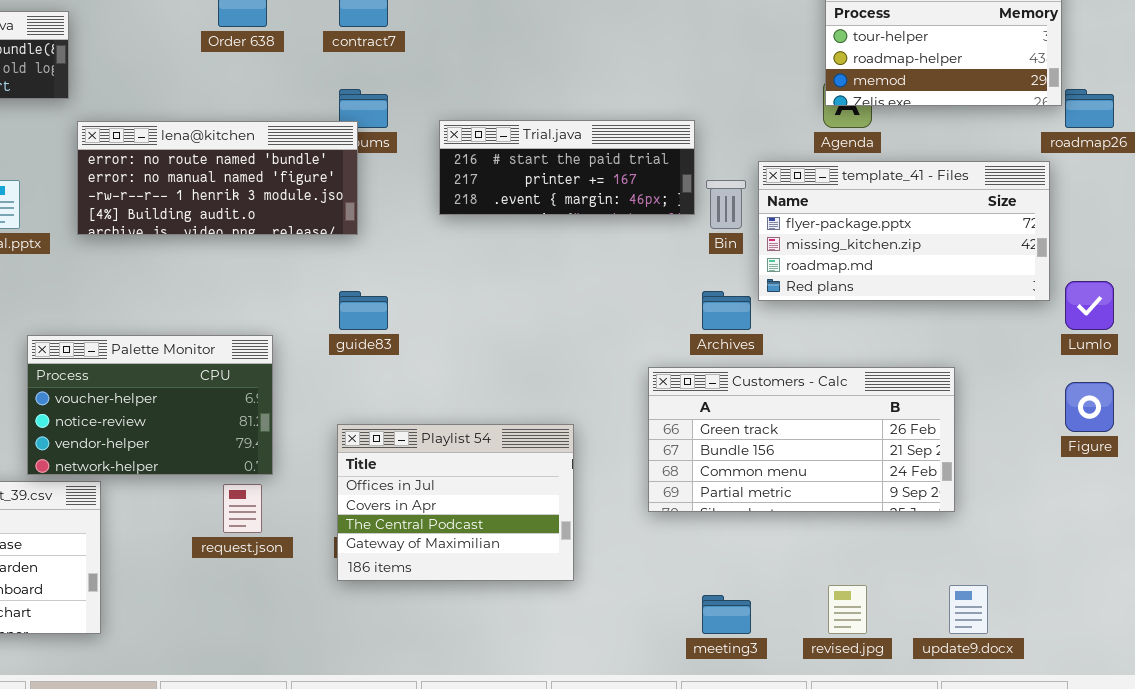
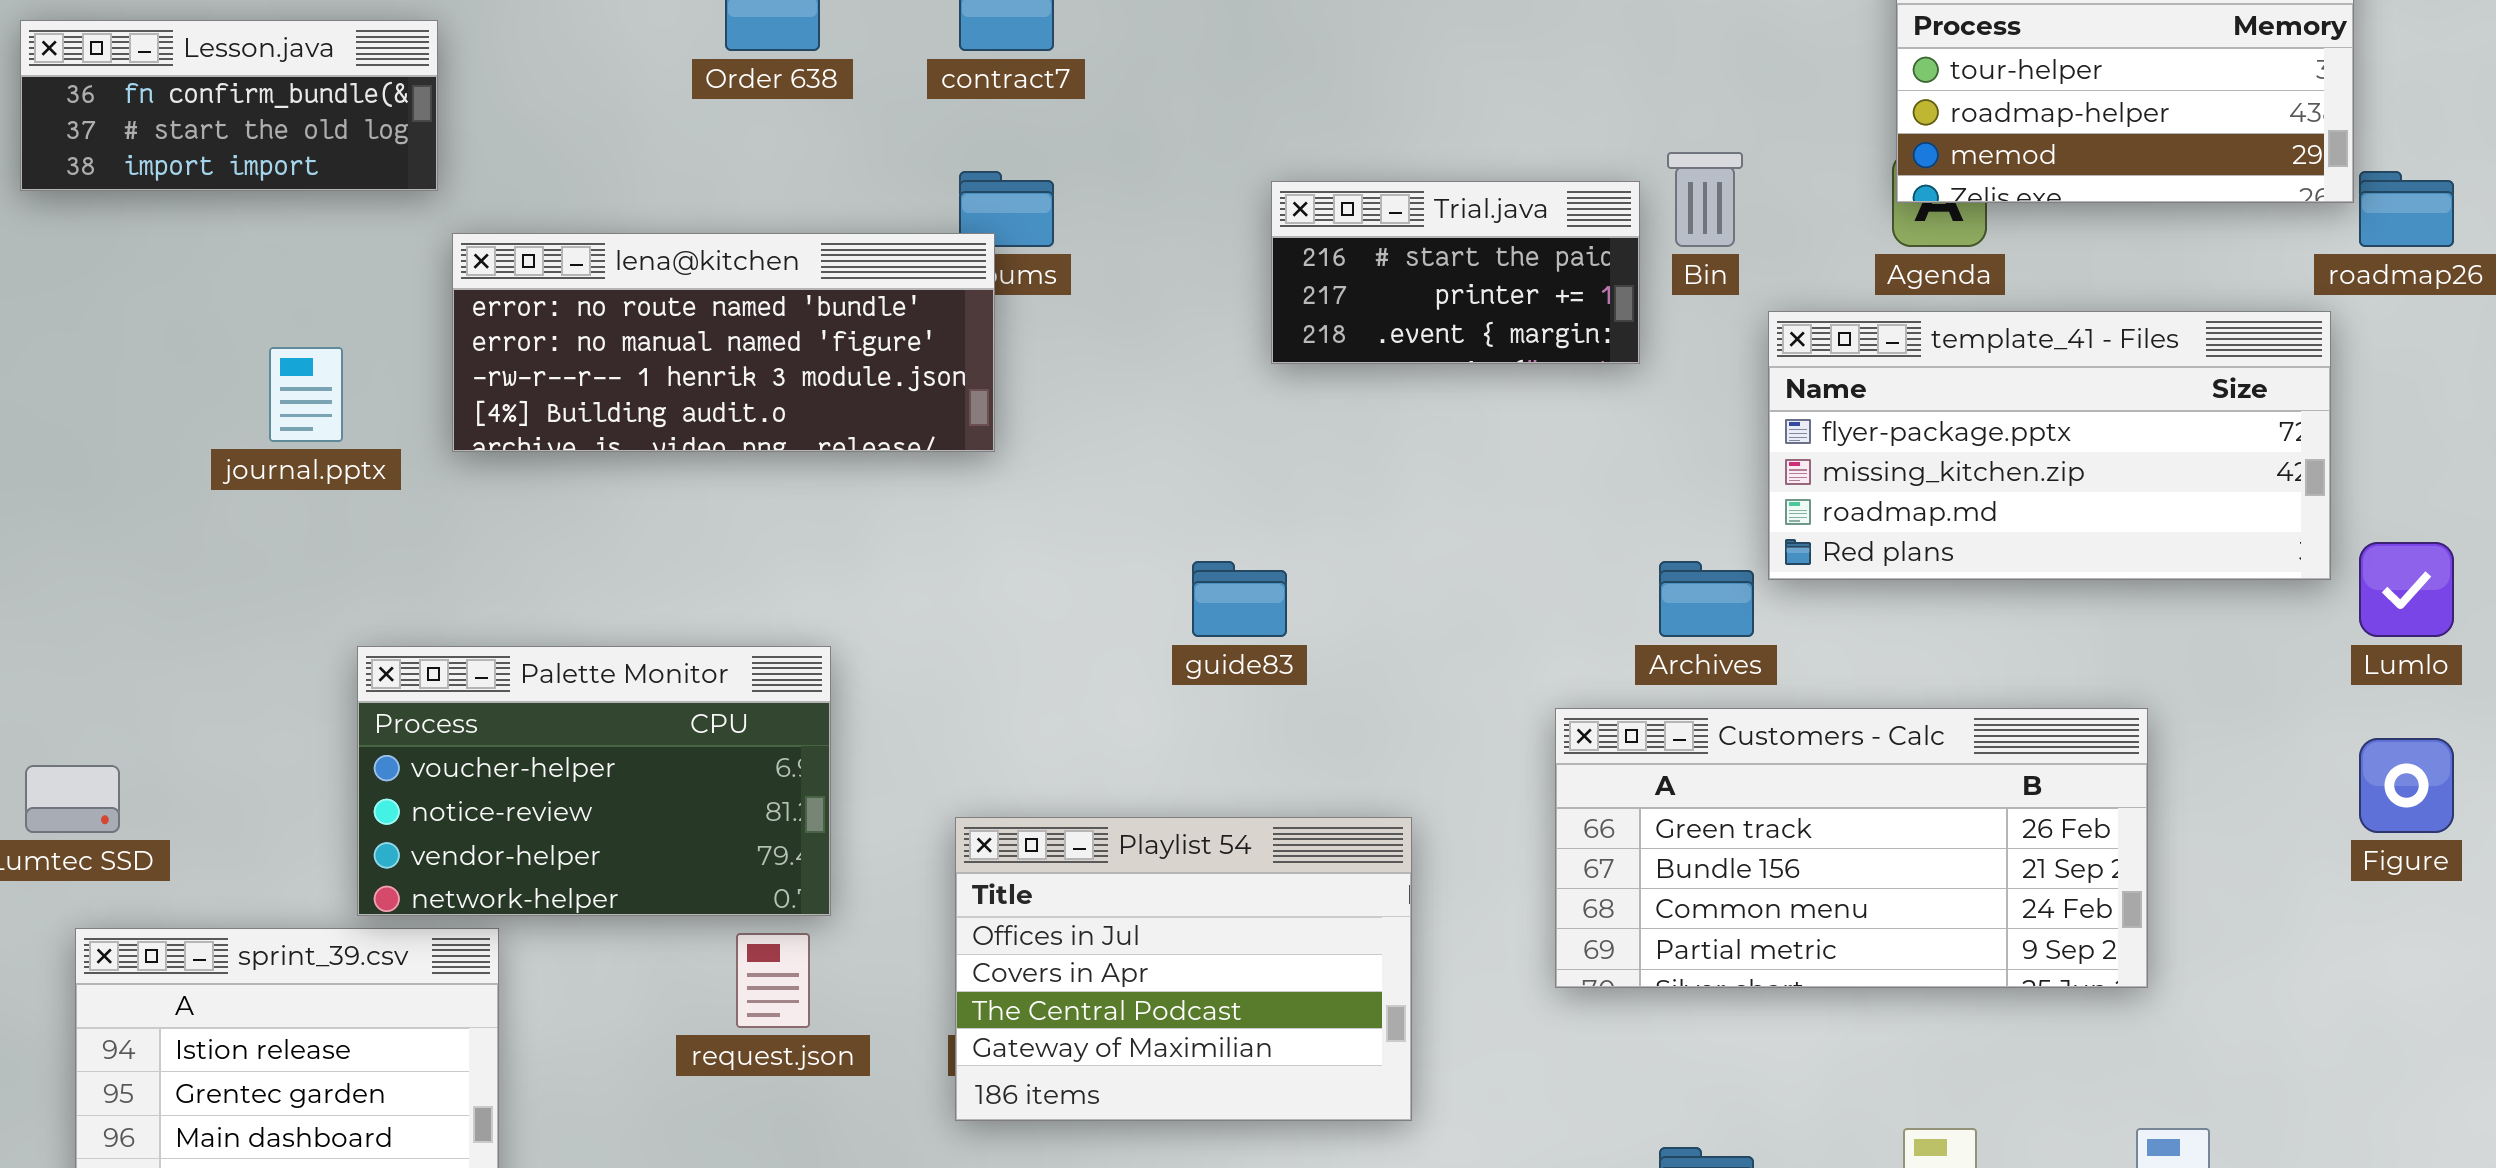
Trial.java: [439,120,695,215] -> [1271,181,1640,364], moved, resized
Bin: [706,180,746,229] -> [1667,152,1743,247], moved
guide83: [339,291,388,330] -> [1192,561,1287,637], moved

